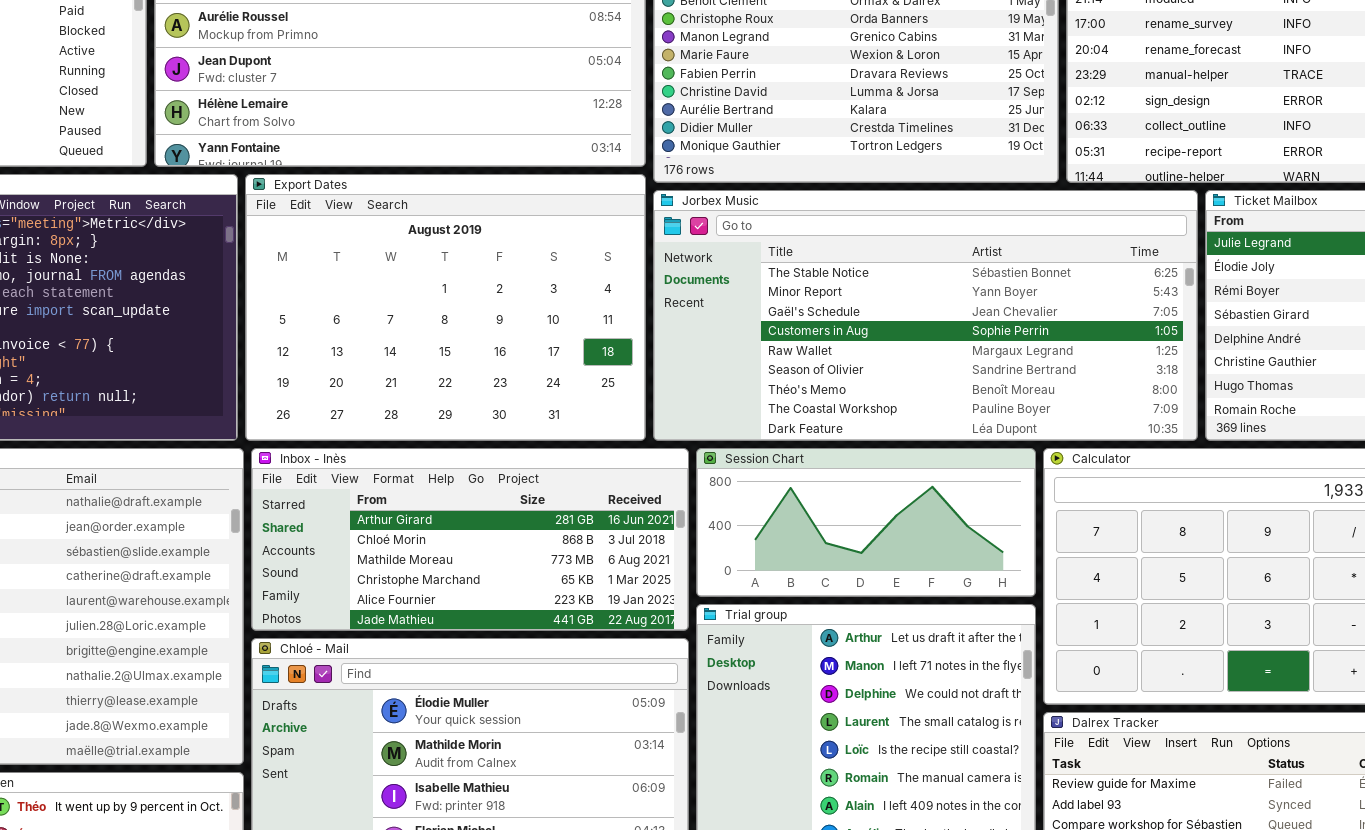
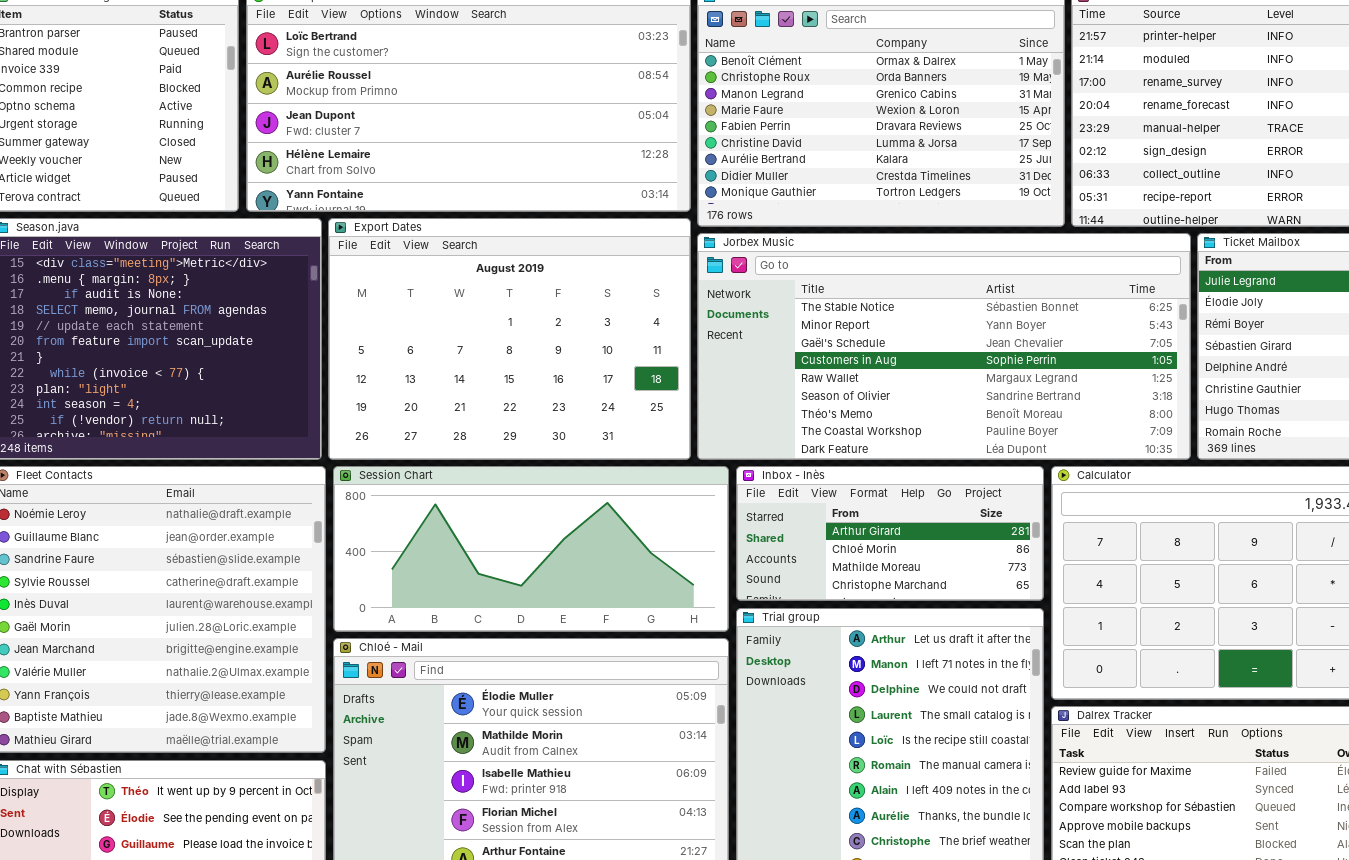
Inbox - Inès: [251,448,689,631] -> [736,466,1044,601], moved, resized
Session Chart: [696,448,1036,597] -> [333,466,729,632], moved, resized

